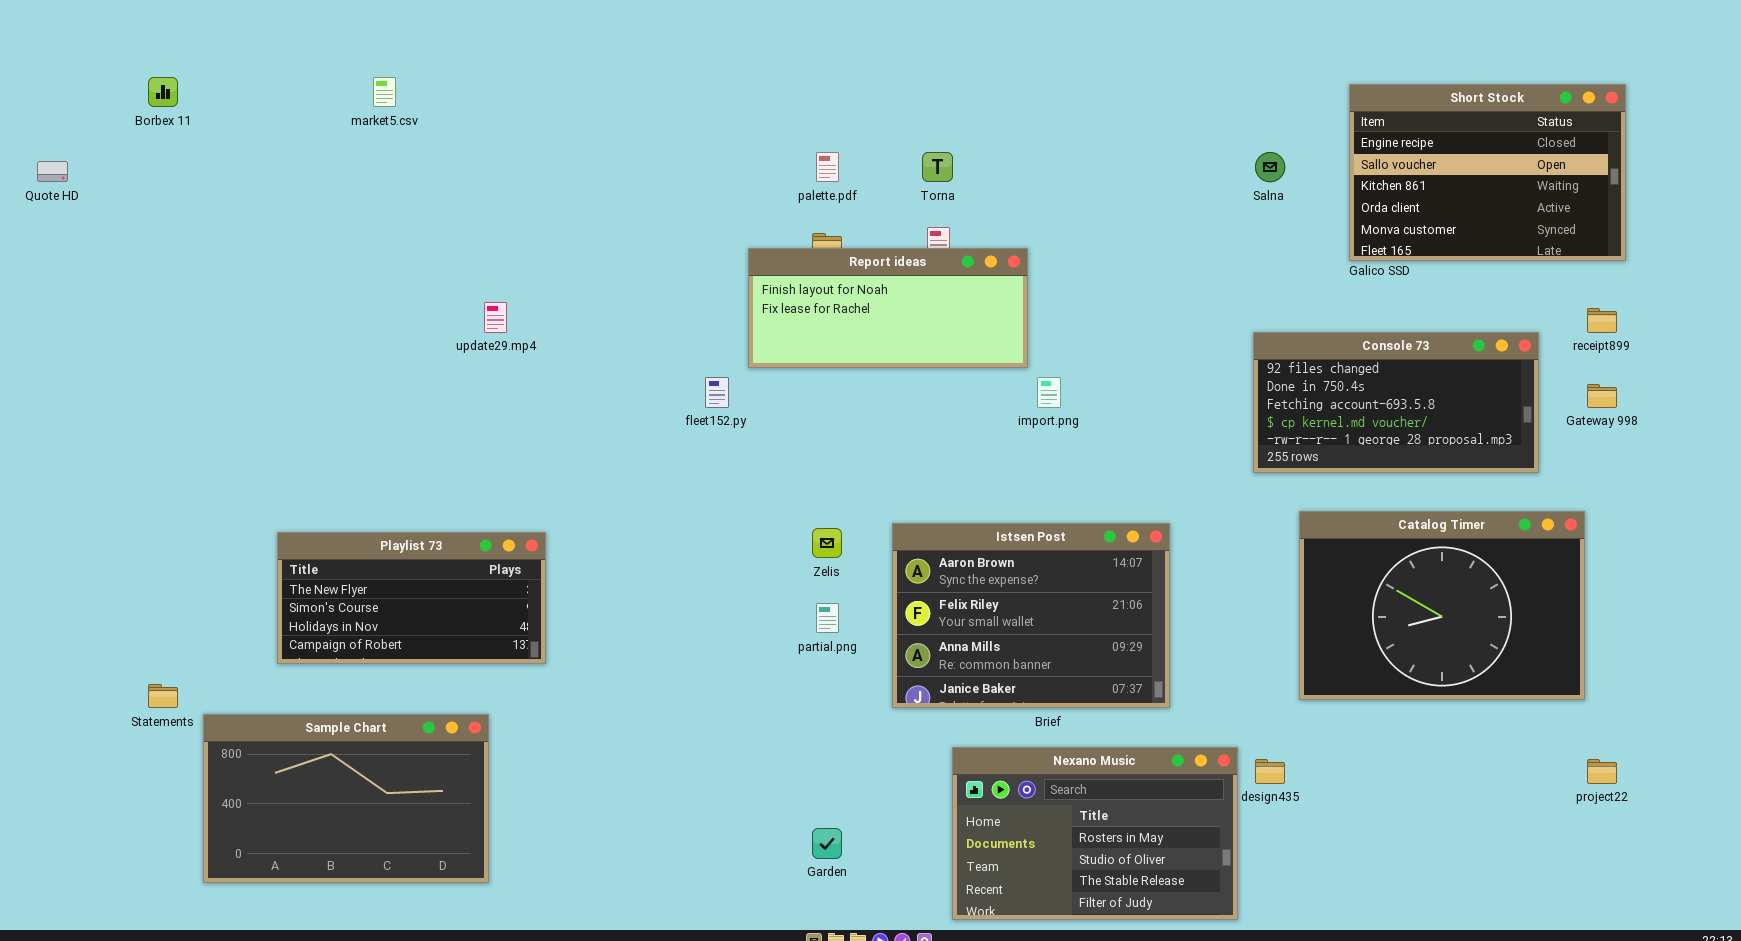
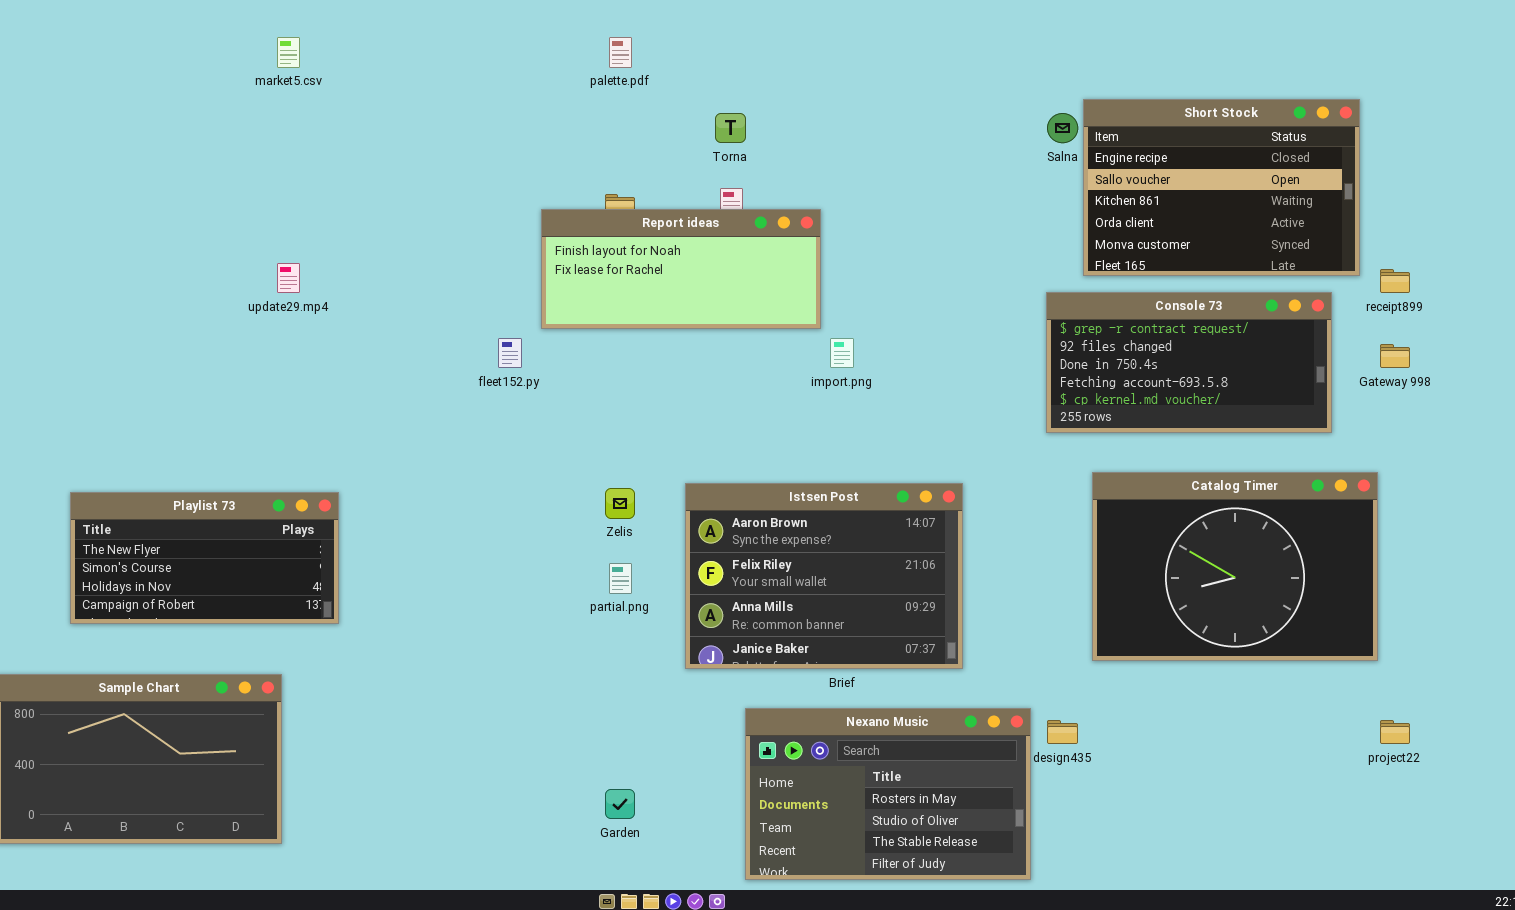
market5.csv: [373,77,396,107] -> [277,37,300,68], moved
Short Stock: [1349,84,1626,261] -> [1083,99,1360,276], moved
palette.pdf: [816,152,839,182] -> [609,37,632,68], moved
Console 73: [1253,332,1539,473] -> [1046,292,1332,433], scrolled up 1 row

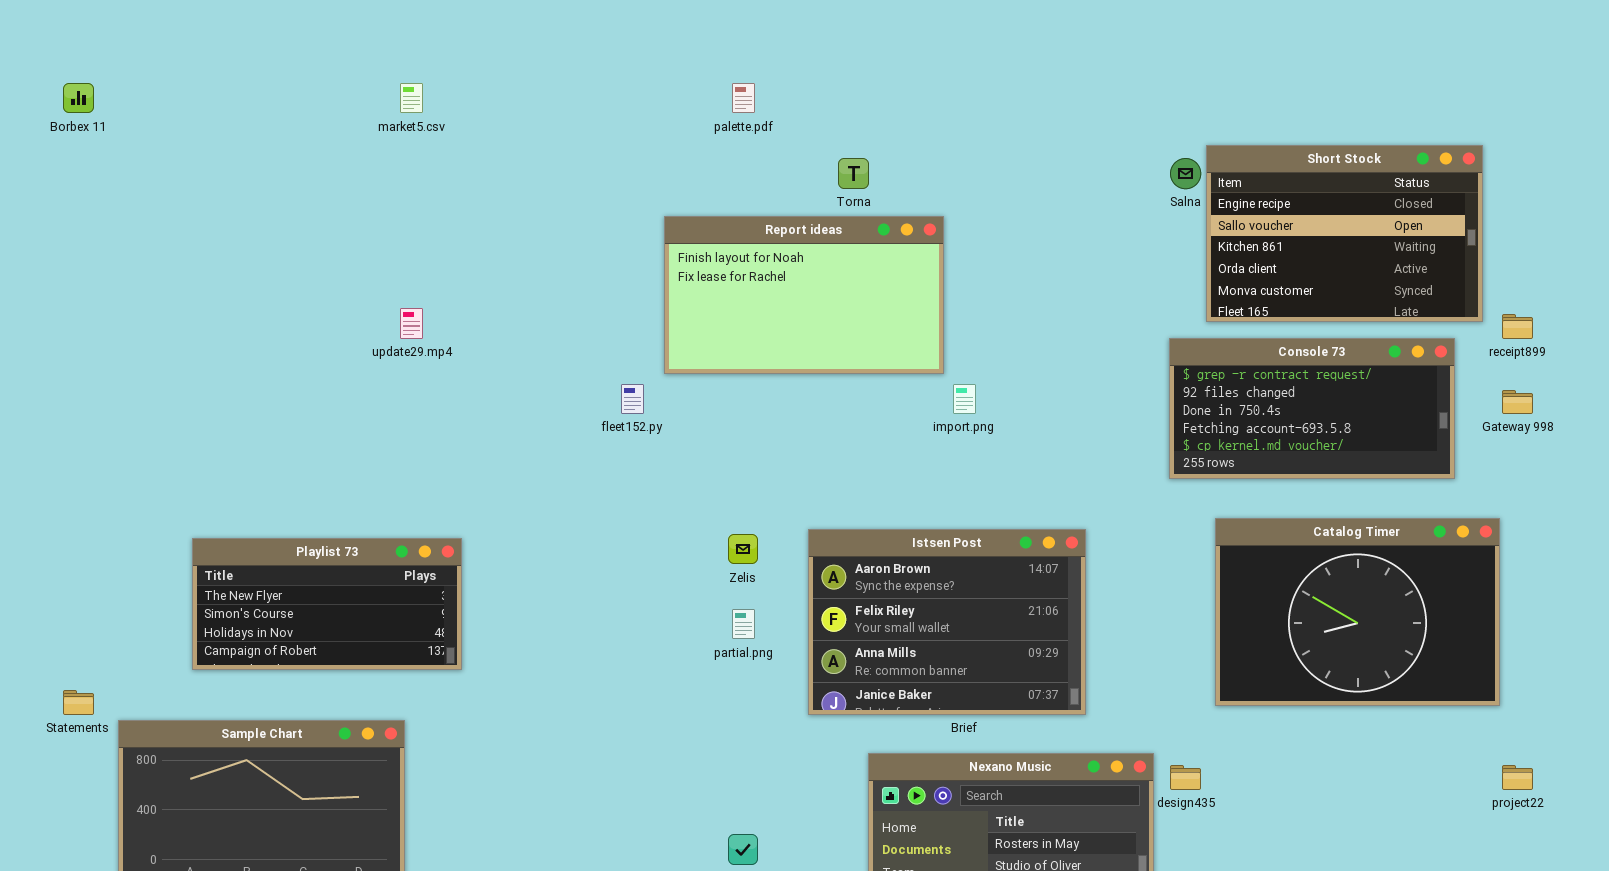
Report ideas: [541,209,821,329] -> [664,216,944,374], resized

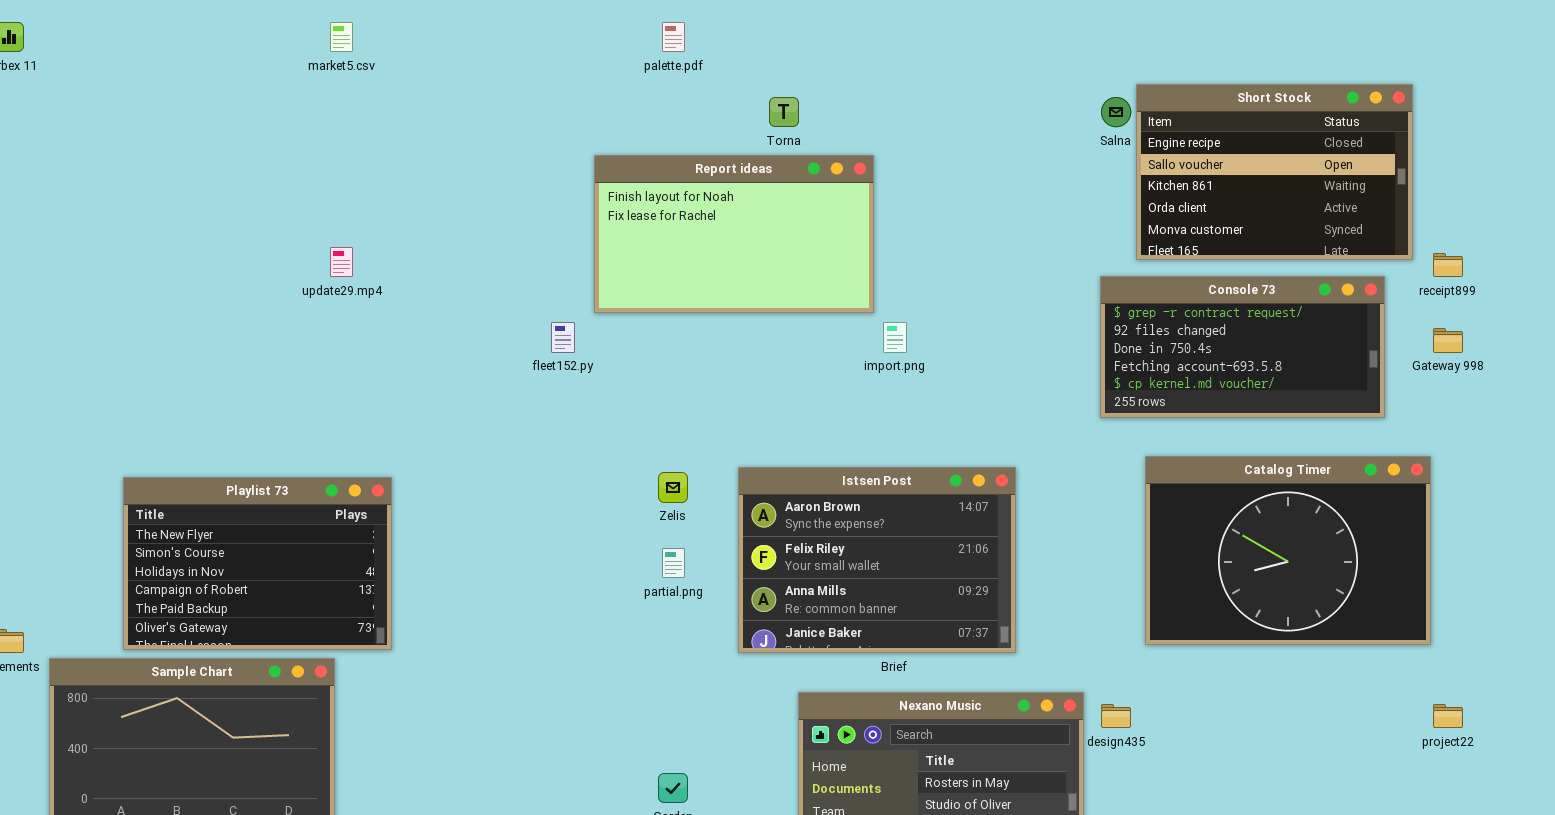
Playlist 73: [192,538,462,670] -> [123,477,392,650], resized

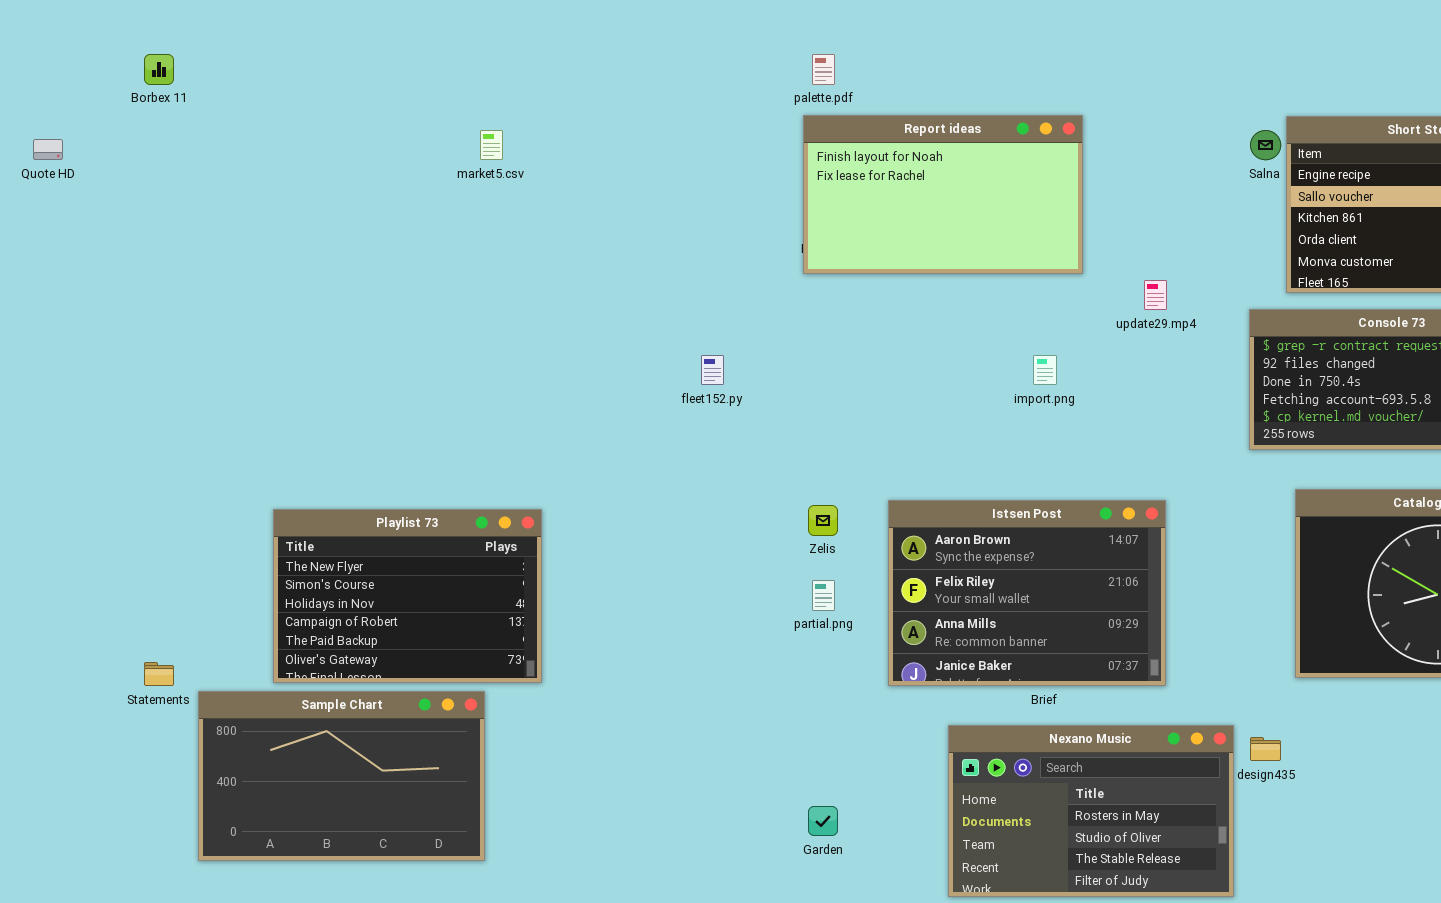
market5.csv: [330,22,353,52] -> [480,130,503,160], moved
Report ideas: [594,155,874,313] -> [803,115,1083,274], moved
update29.mp4: [330,247,353,277] -> [1144,280,1167,310], moved

